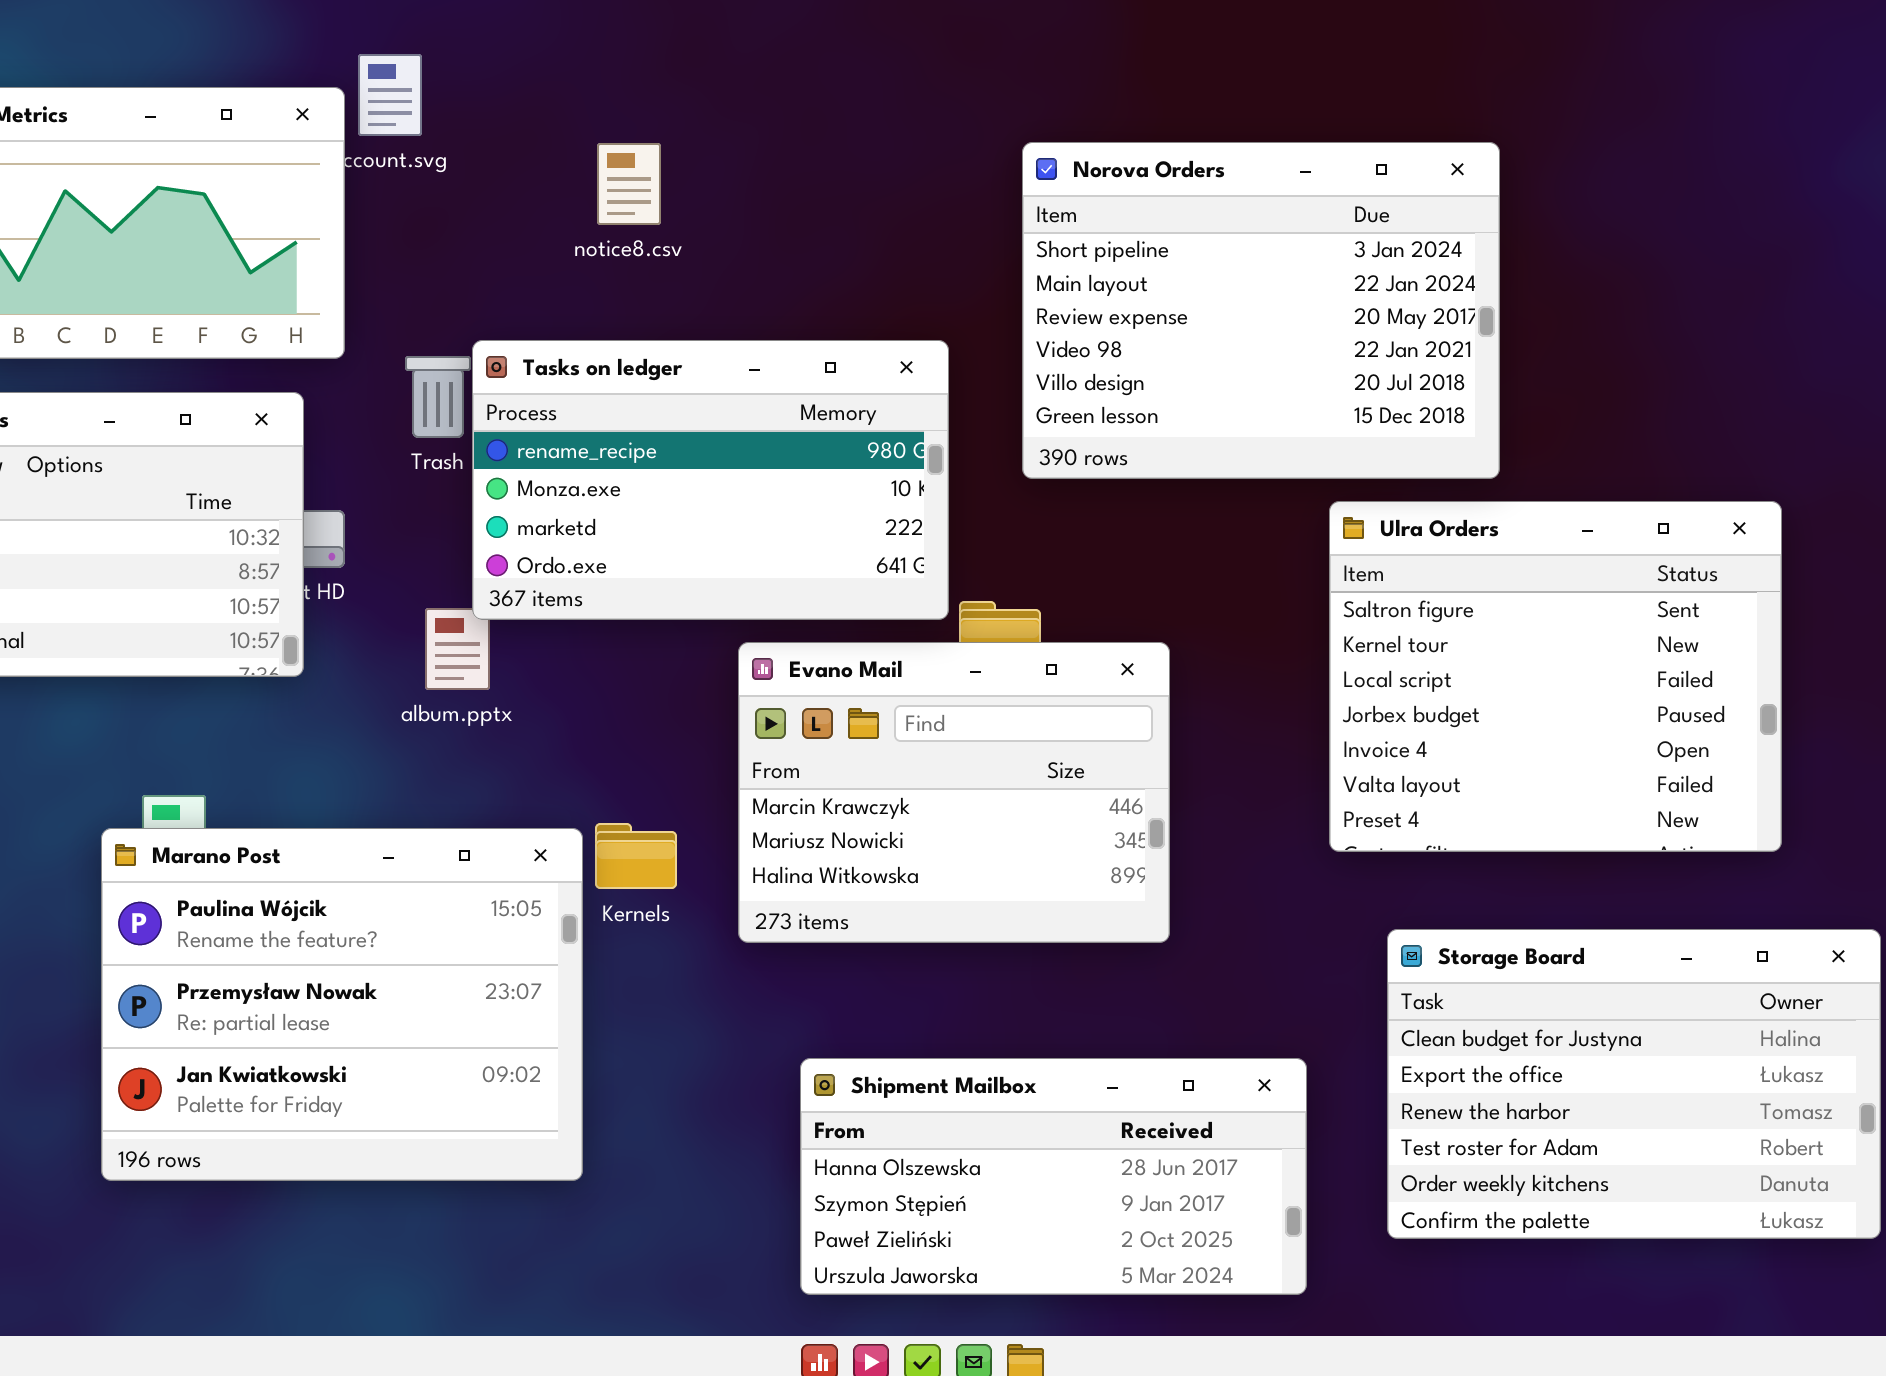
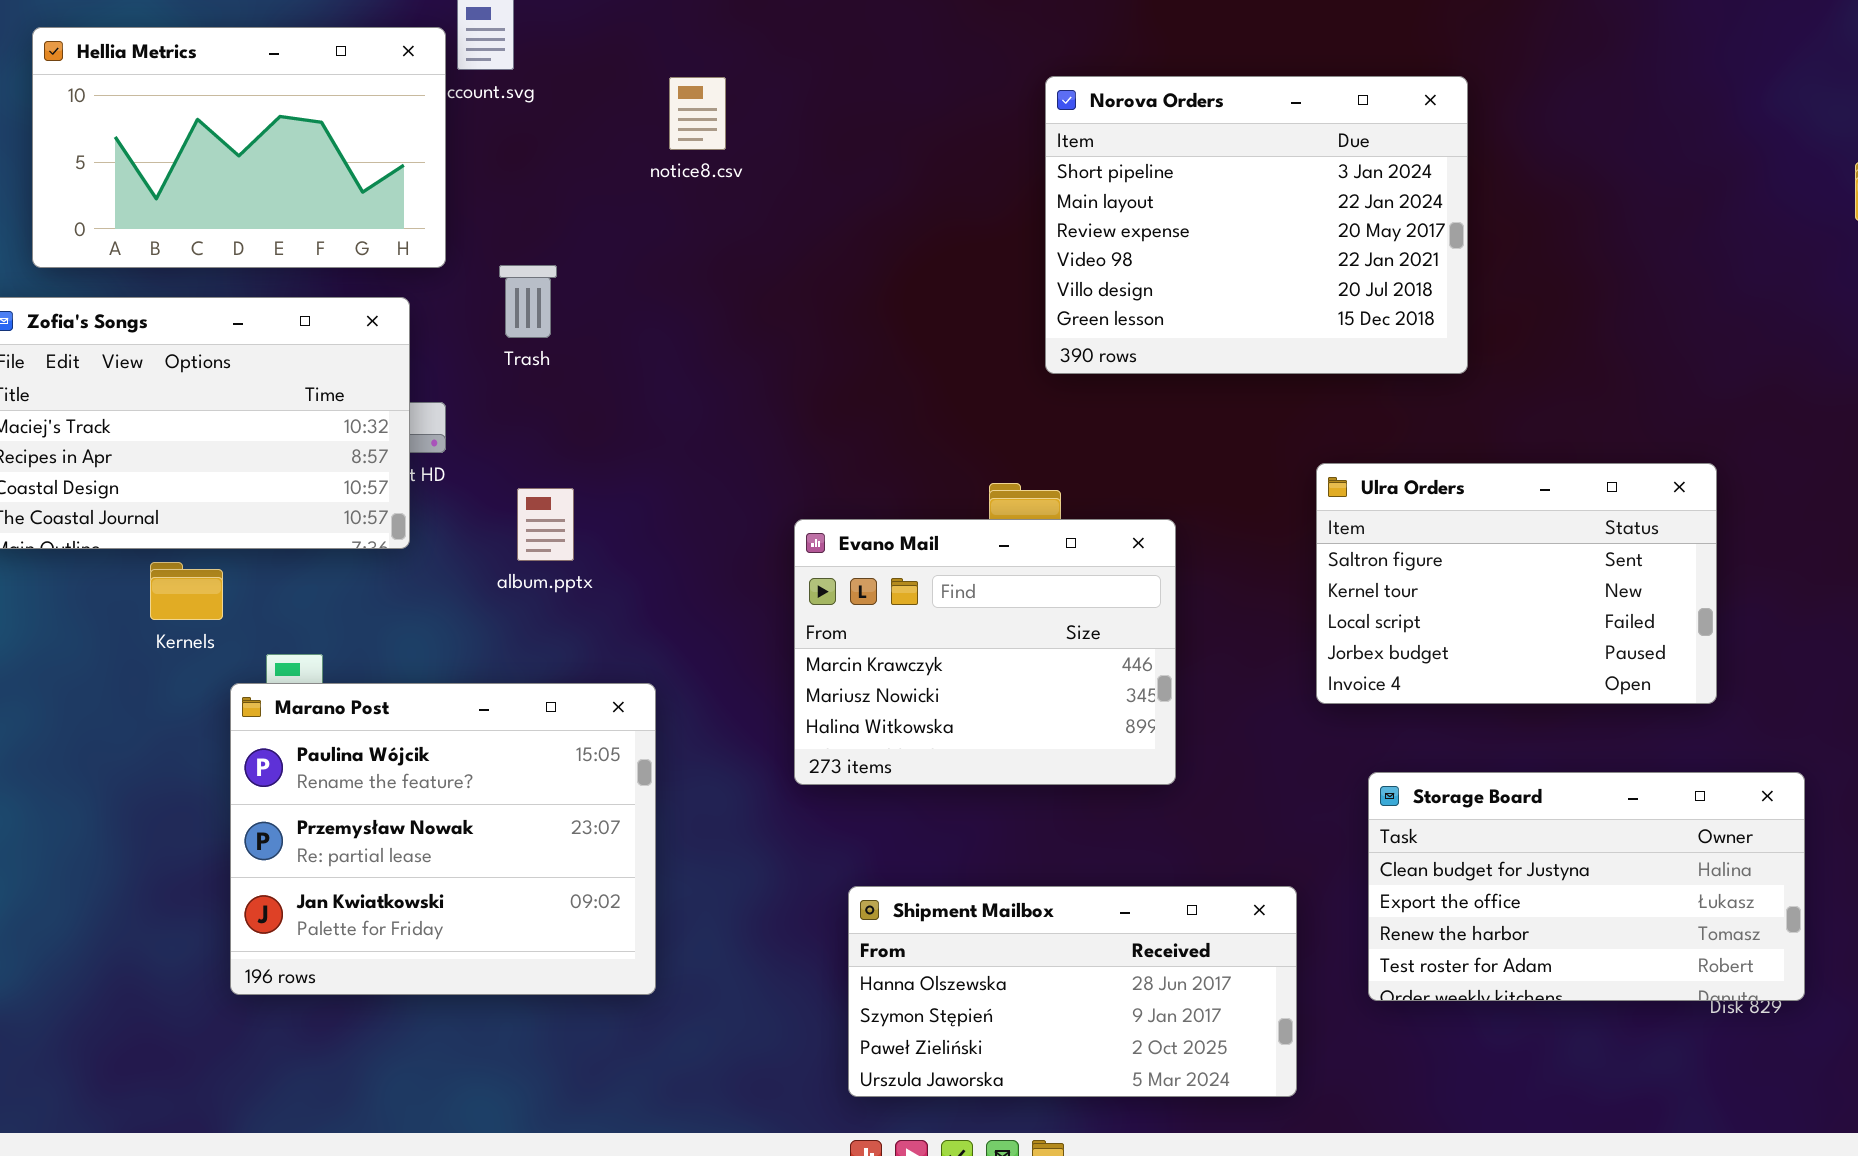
Tasks on ledger: [472,340,949,620] -> none, closed
Ulra Orders: [1329,501,1782,852] -> [1316,463,1717,704], resized
Kernels: [595,823,677,889] -> [150,562,223,620], moved
Storage Board: [1387,929,1881,1239] -> [1368,772,1805,1001], resized

